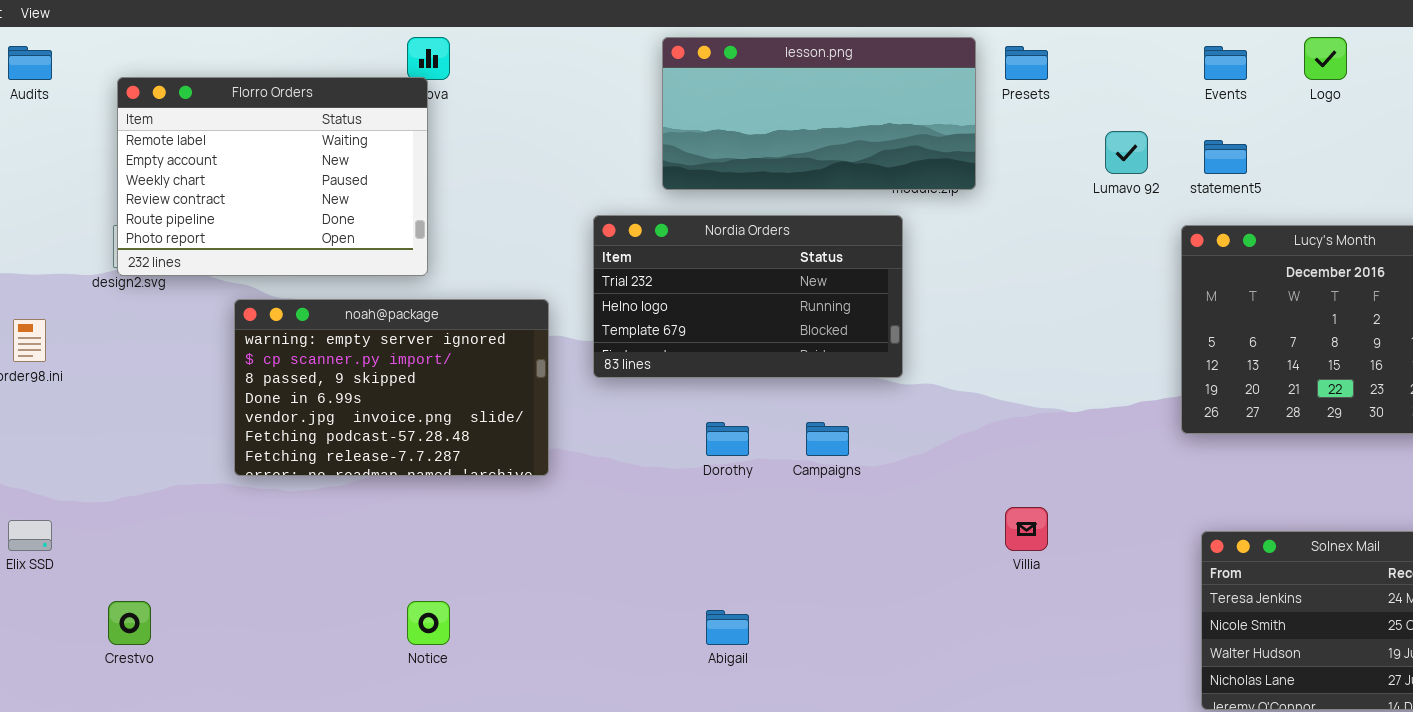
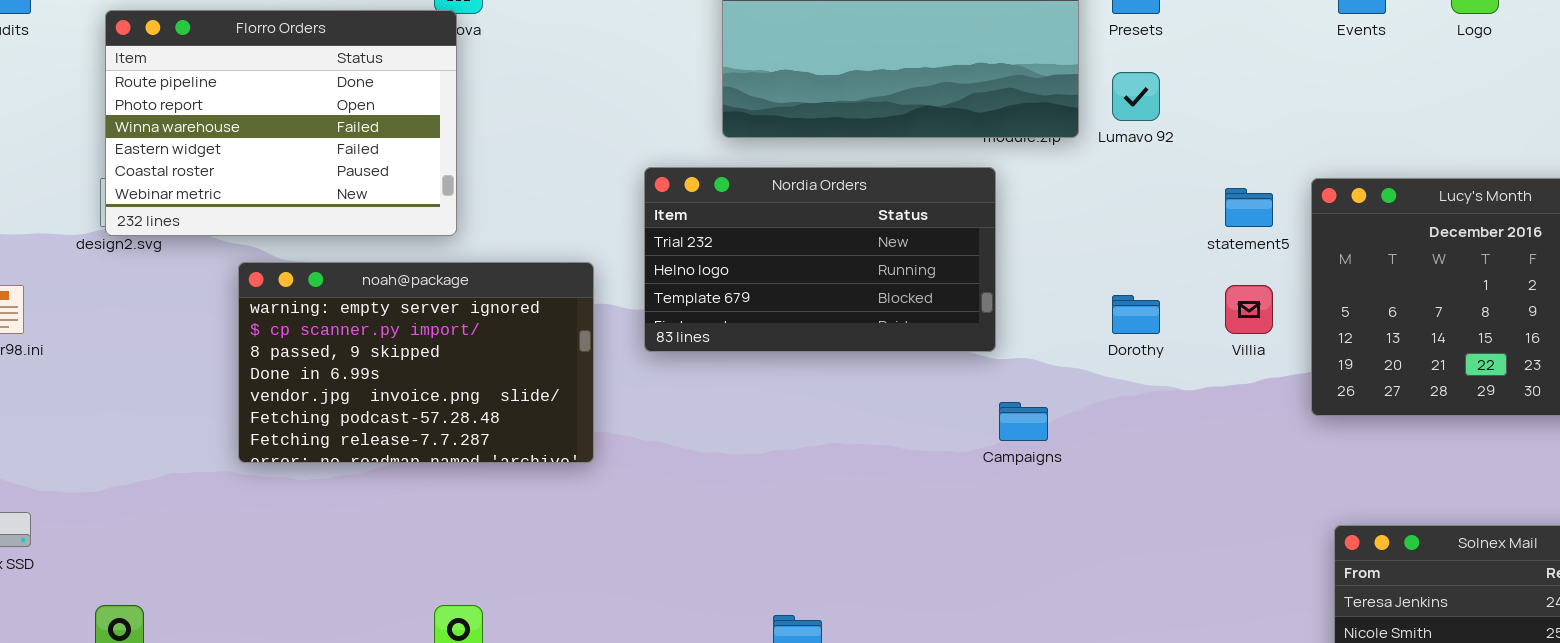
Florro Orders: [117,77,428,276] -> [105,10,457,236], scrolled down 4 rows
Lumavo 92: [1105,131,1148,174] -> [1112,72,1160,121], moved
statement5: [1204,140,1247,174] -> [1225,188,1273,227], moved
Dorothy: [706,422,749,456] -> [1112,295,1160,334], moved
Campaigns: [806,422,849,456] -> [999,402,1048,441], moved
Villia: [1005,507,1048,551] -> [1225,285,1273,334], moved

